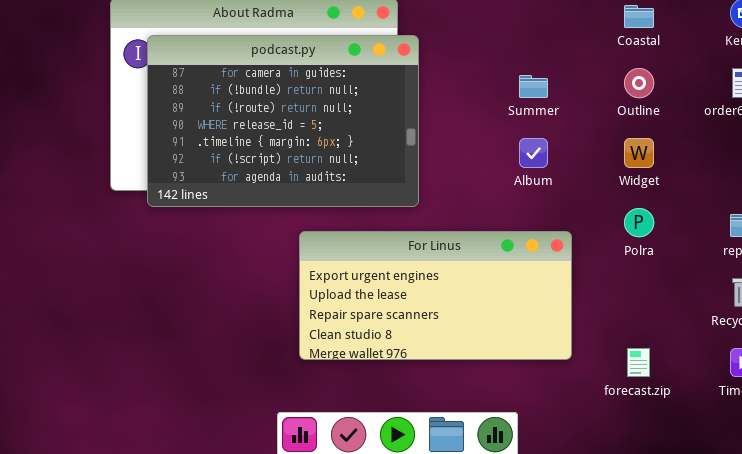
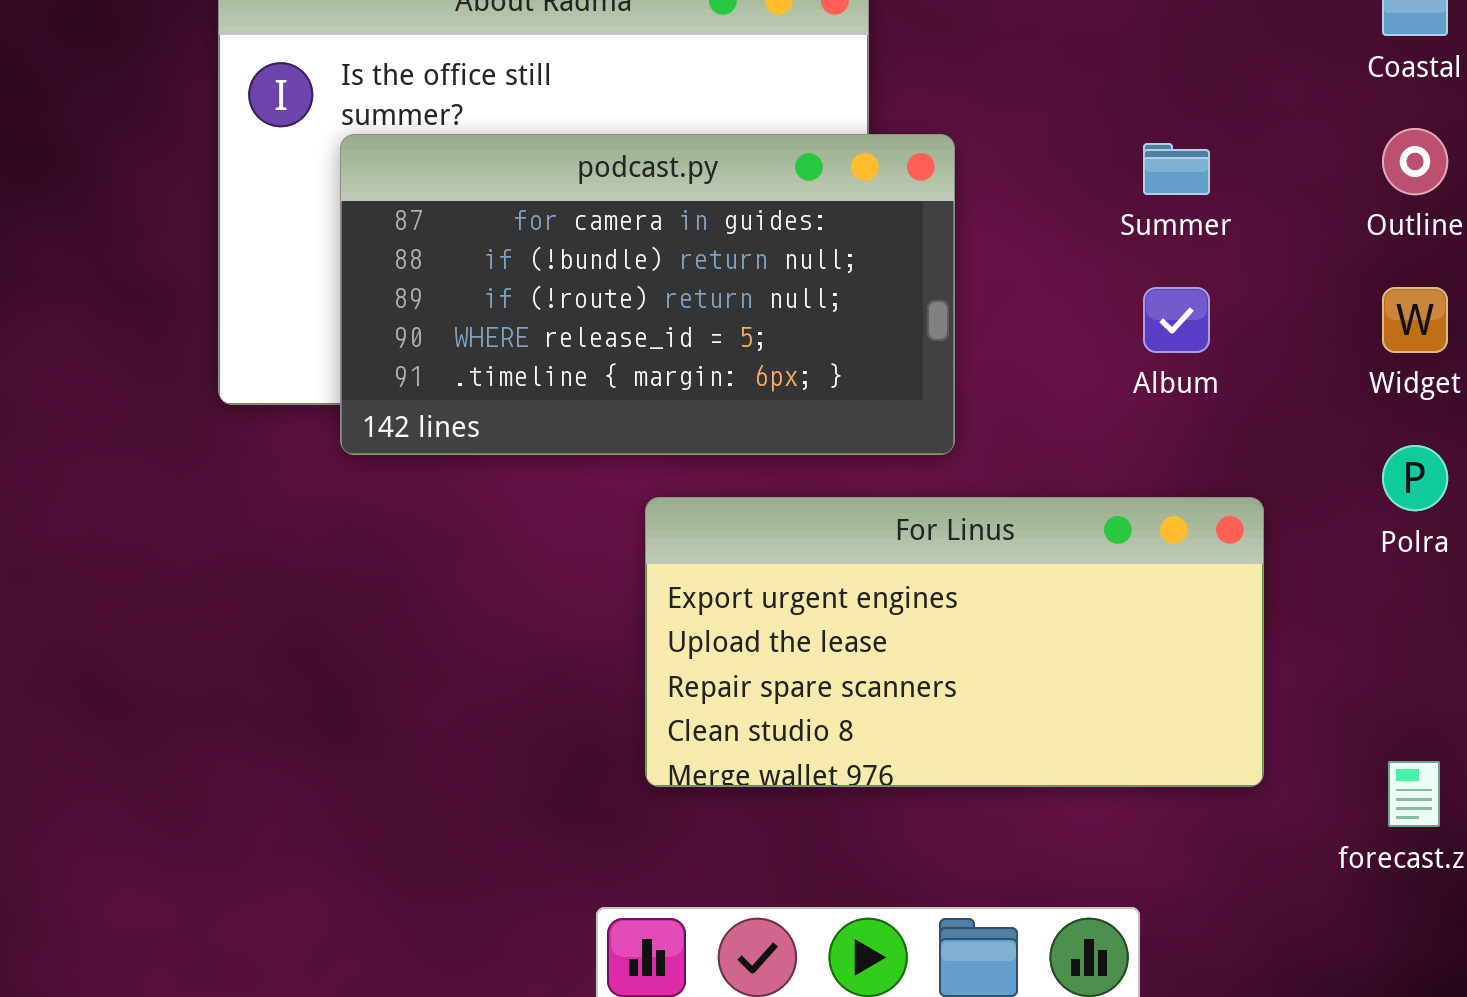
podcast.py: [147,35,419,207] -> [340,134,955,455], moved, resized

